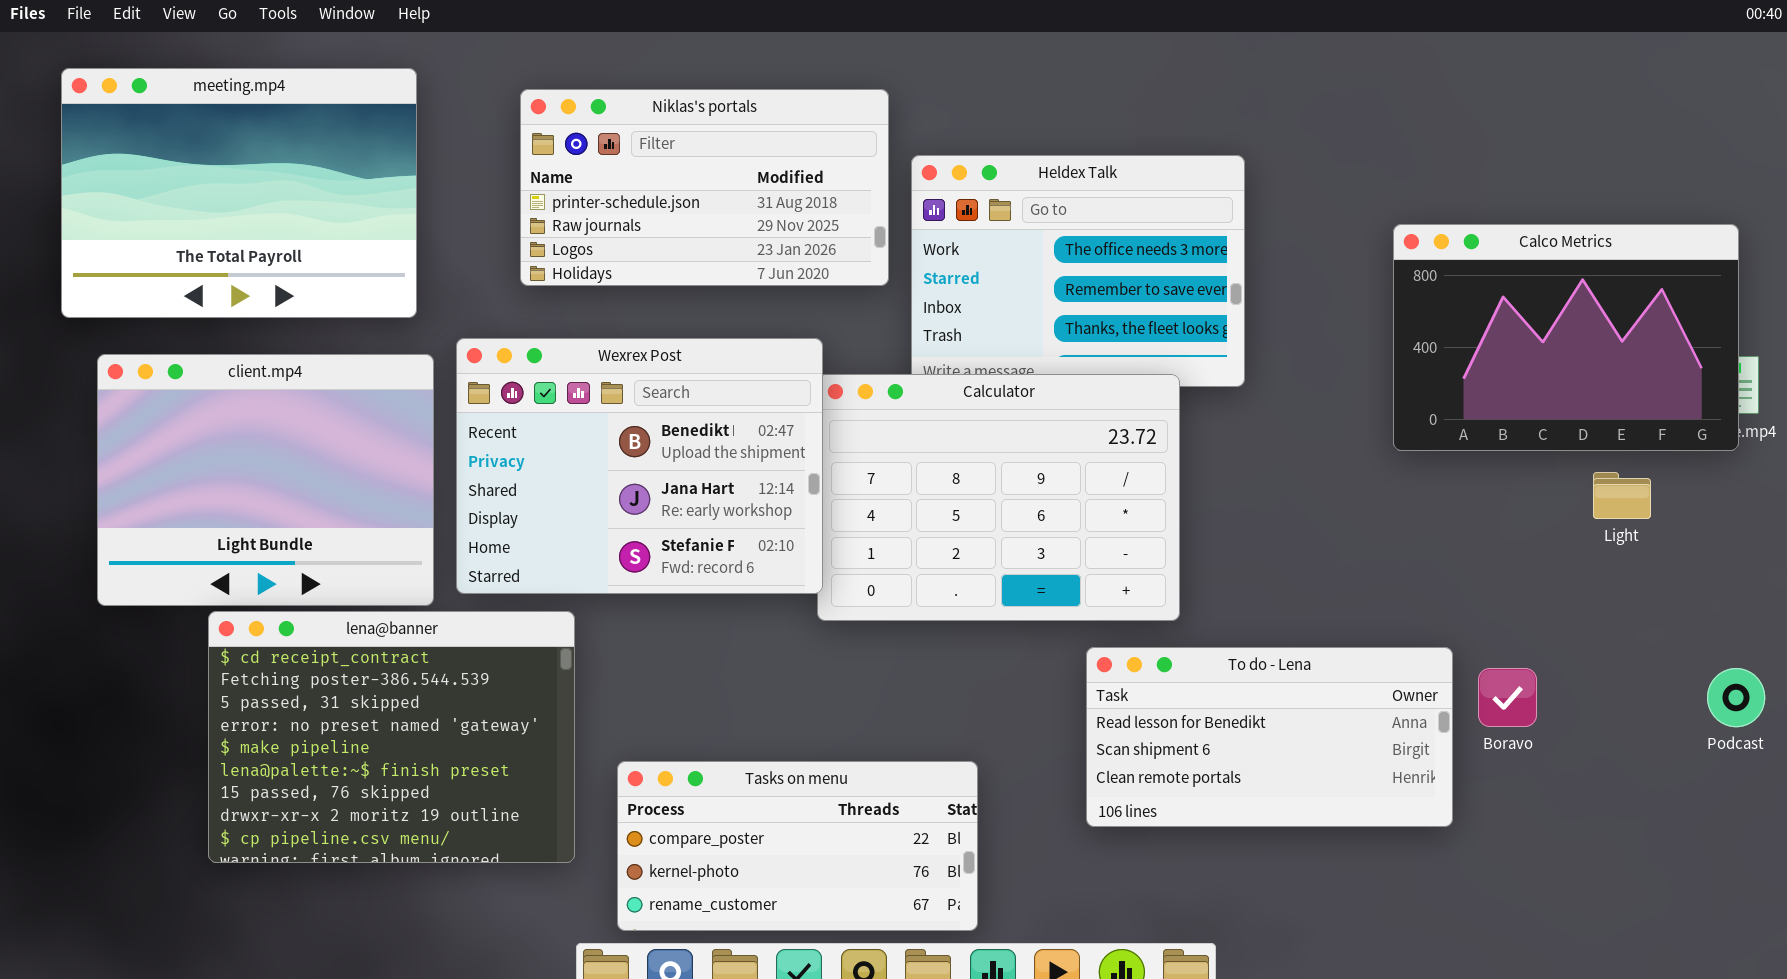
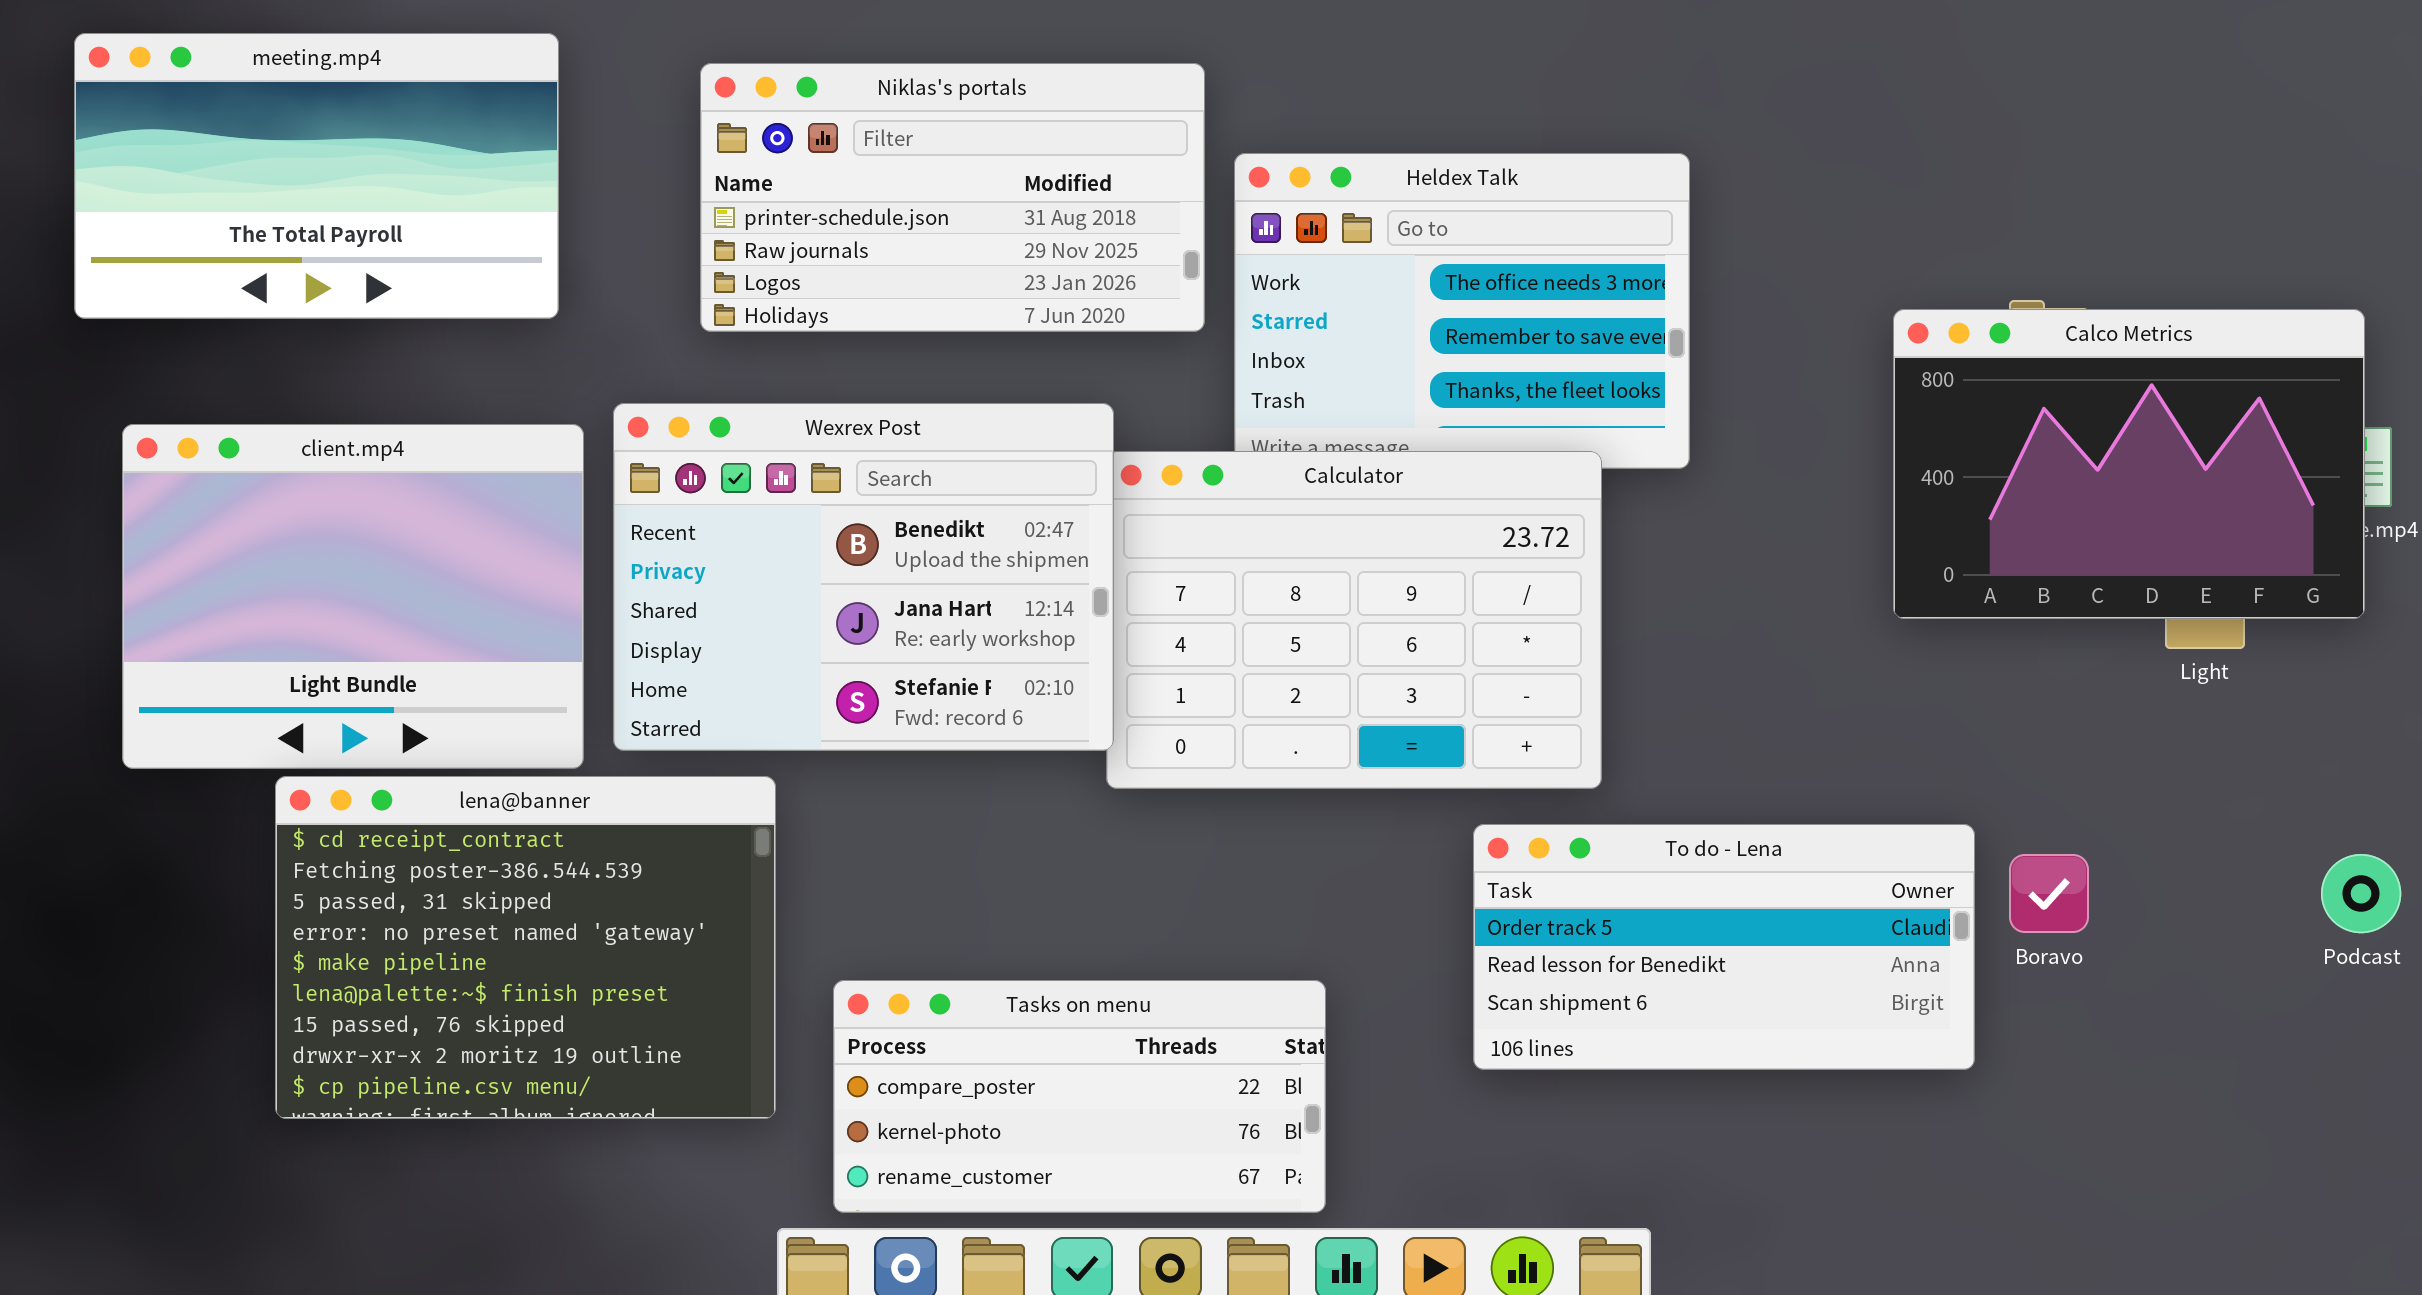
meeting.mp4: [61,68,417,318] -> [74,33,559,319], resized
Calco Metrics: [1393,224,1739,451] -> [1893,309,2365,619], moved
To do - Lena: [1086,647,1453,827] -> [1473,824,1975,1070], scrolled up 1 row

